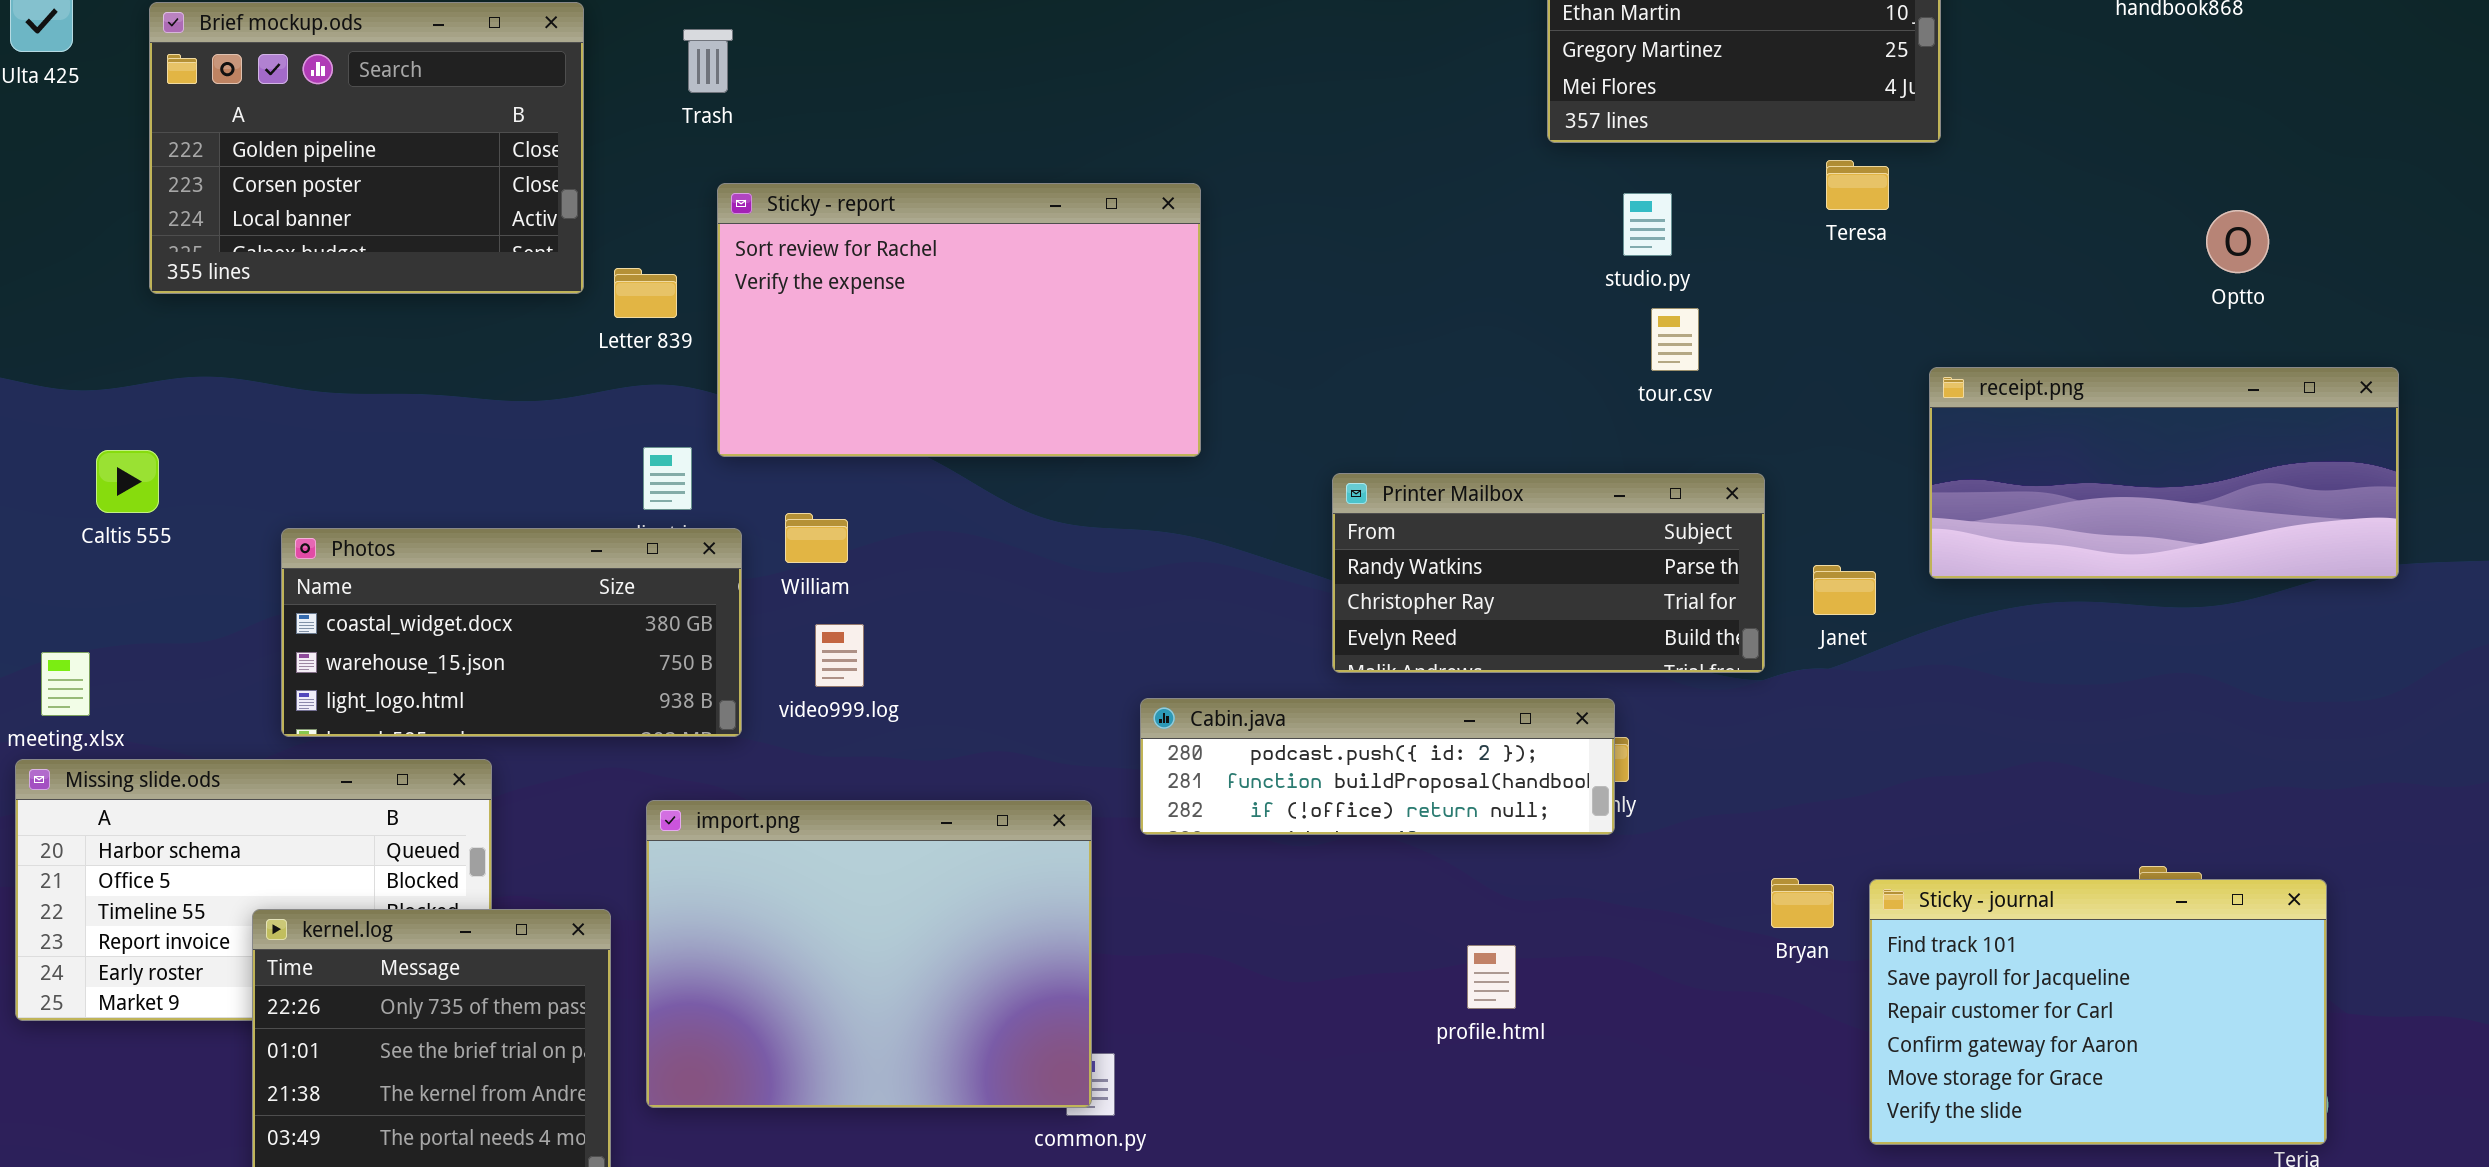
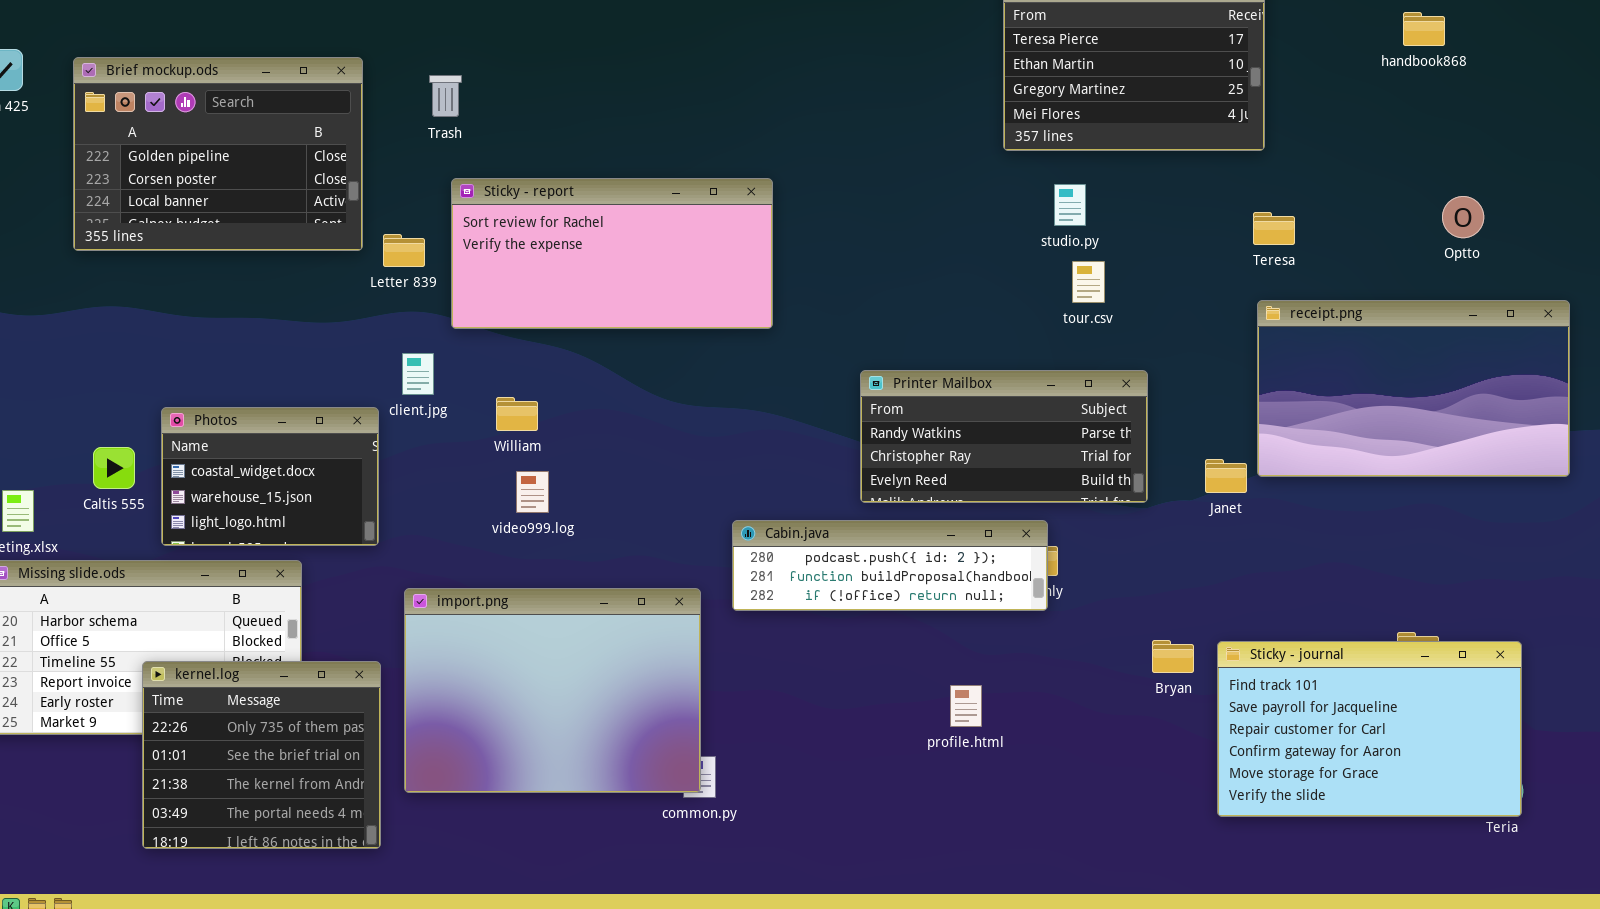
Teresa: [1826,160,1889,210] -> [1253,212,1295,245], moved
Sticky - report: [717,183,1201,457] -> [451,178,773,329], resized
receipt.png: [1929,367,2399,579] -> [1257,300,1570,477], resized
Caltis 555: [96,450,159,513] -> [93,447,135,489], moved
Photos: [281,528,742,737] -> [161,407,379,546], resized
Janet: [1813,565,1876,615] -> [1205,459,1247,493], moved

